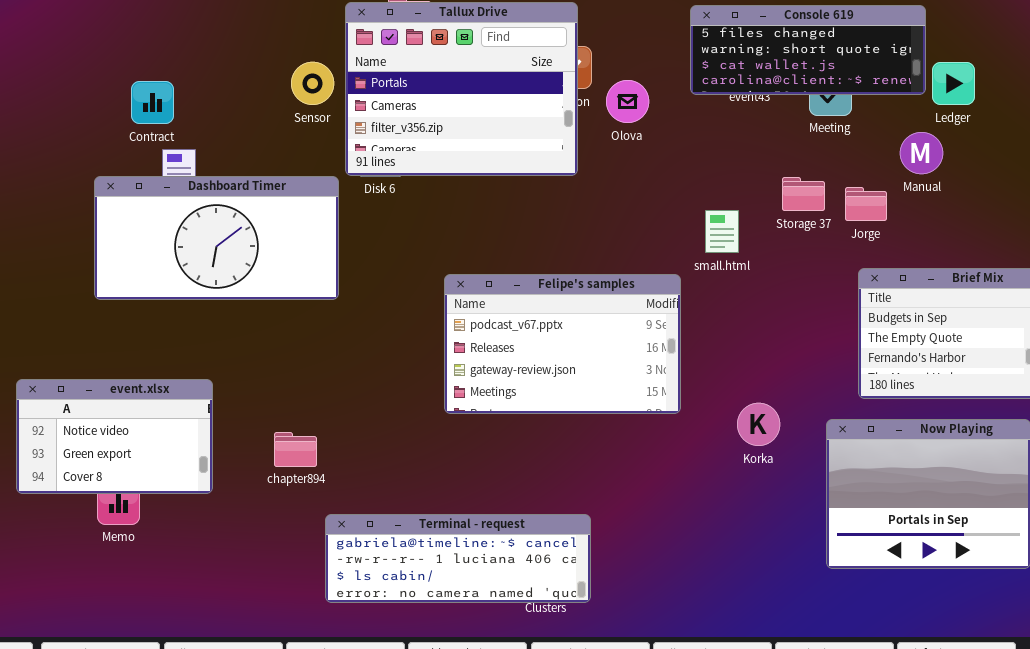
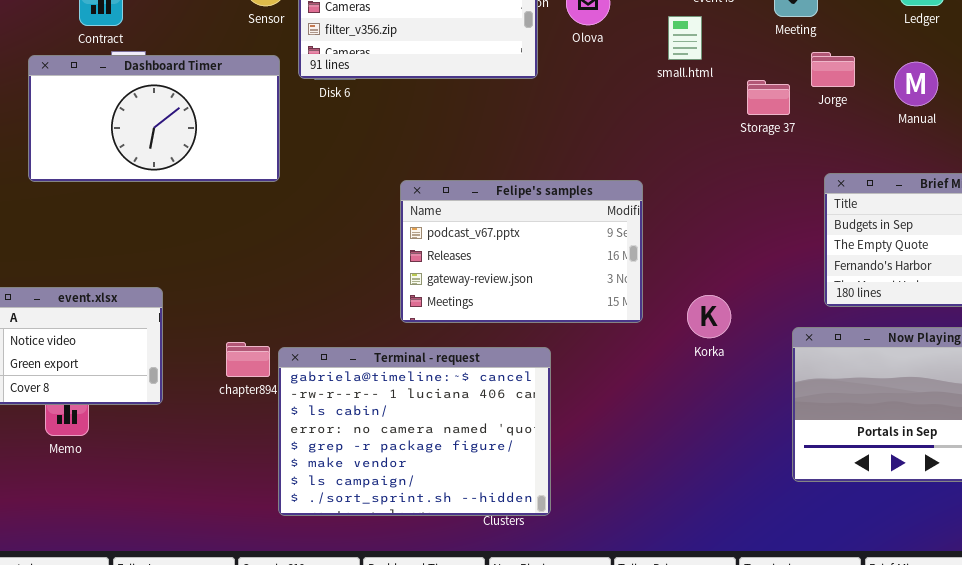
Manual: [900,132,943,174] -> [894,62,938,106], moved
Dashboard Timer: [94,176,339,300] -> [28,55,280,182], moved
Jorge: [845,187,887,221] -> [811,52,855,87], moved
small.html: [705,210,739,253] -> [668,16,702,60], moved
Korka: [737,403,780,446] -> [687,295,731,338], moved
Terminal - request: [325,514,591,603] -> [278,347,551,516], resized

